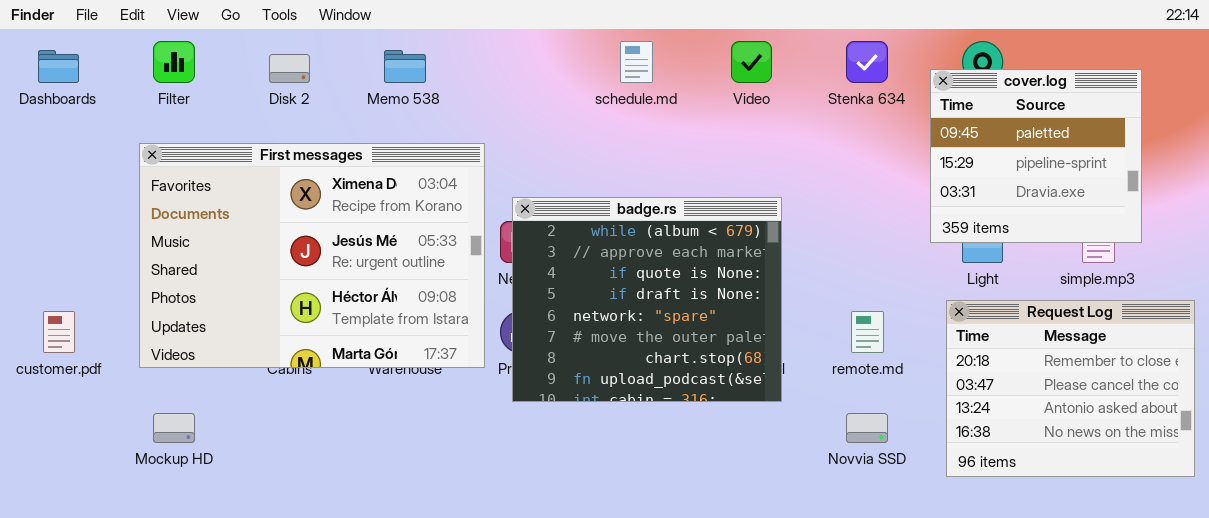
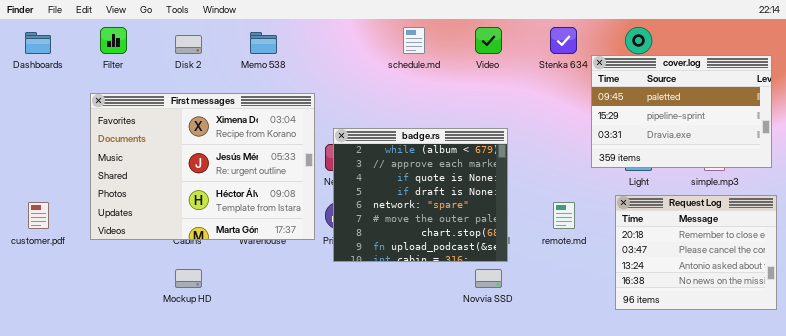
cover.log: [930,69,1142,243] -> [591,55,772,168], moved, resized
Mockup HD: [153,413,195,443] -> [175,269,202,288], moved
Novvia SSD: [846,413,888,443] -> [475,269,502,288], moved

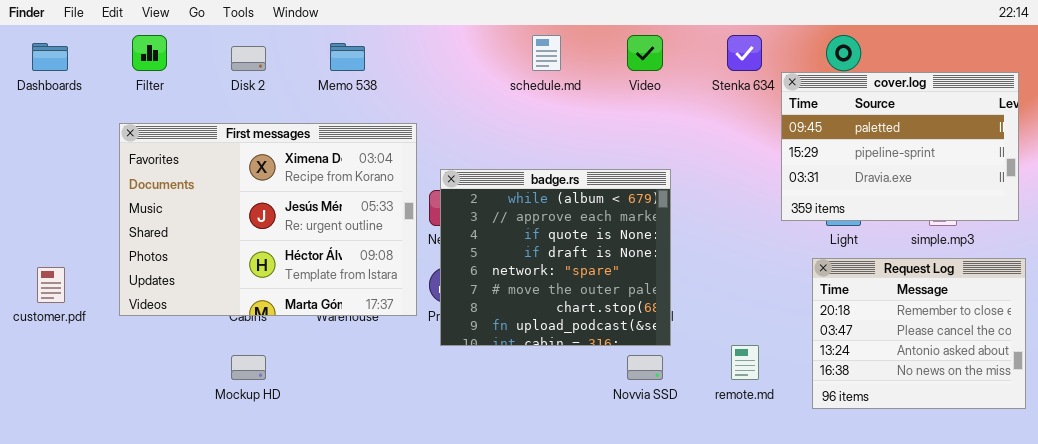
remote.md: [553,202,575,229] -> [731,345,759,380], moved

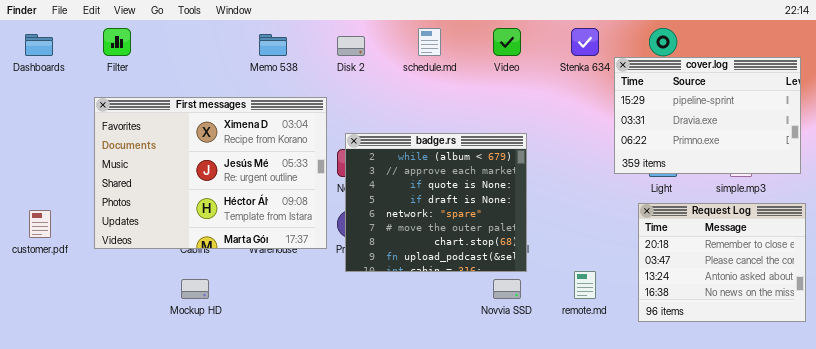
Disk 2: [231,46,266,71] -> [337,36,365,56], moved
cover.log: [781,72,1019,221] -> [614,57,801,174], scrolled down 1 row

